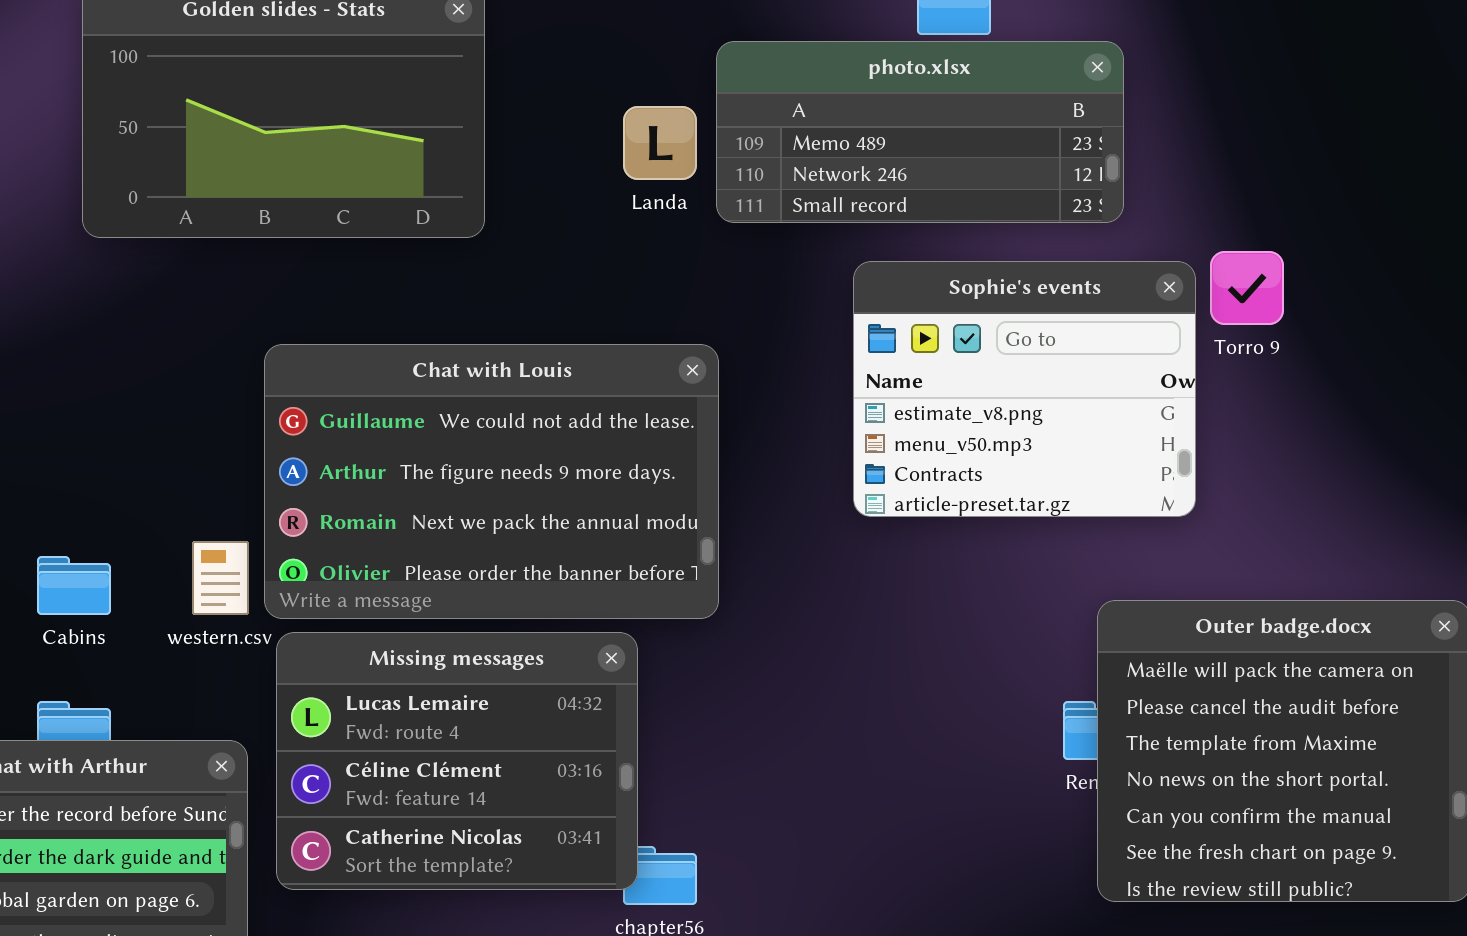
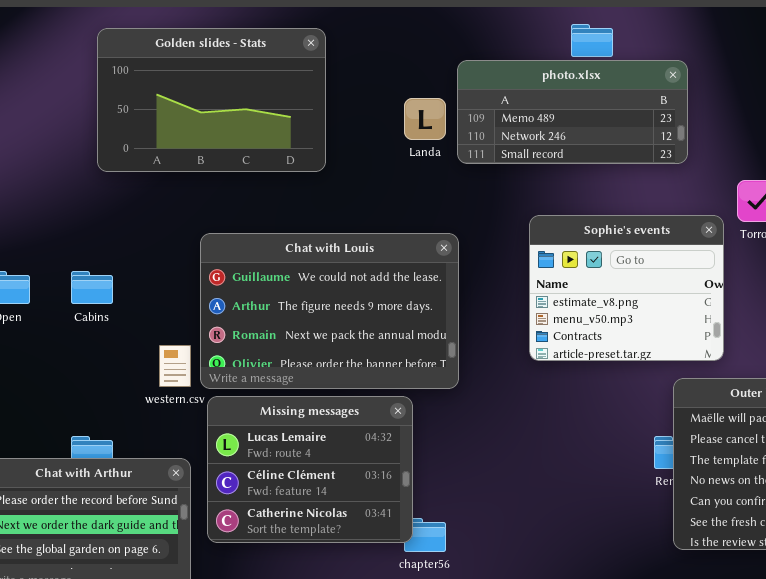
Sophie's events: [853,261,1196,517] -> [529,215,724,361], moved
Cabins: [37,556,111,615] -> [71,271,113,304], moved

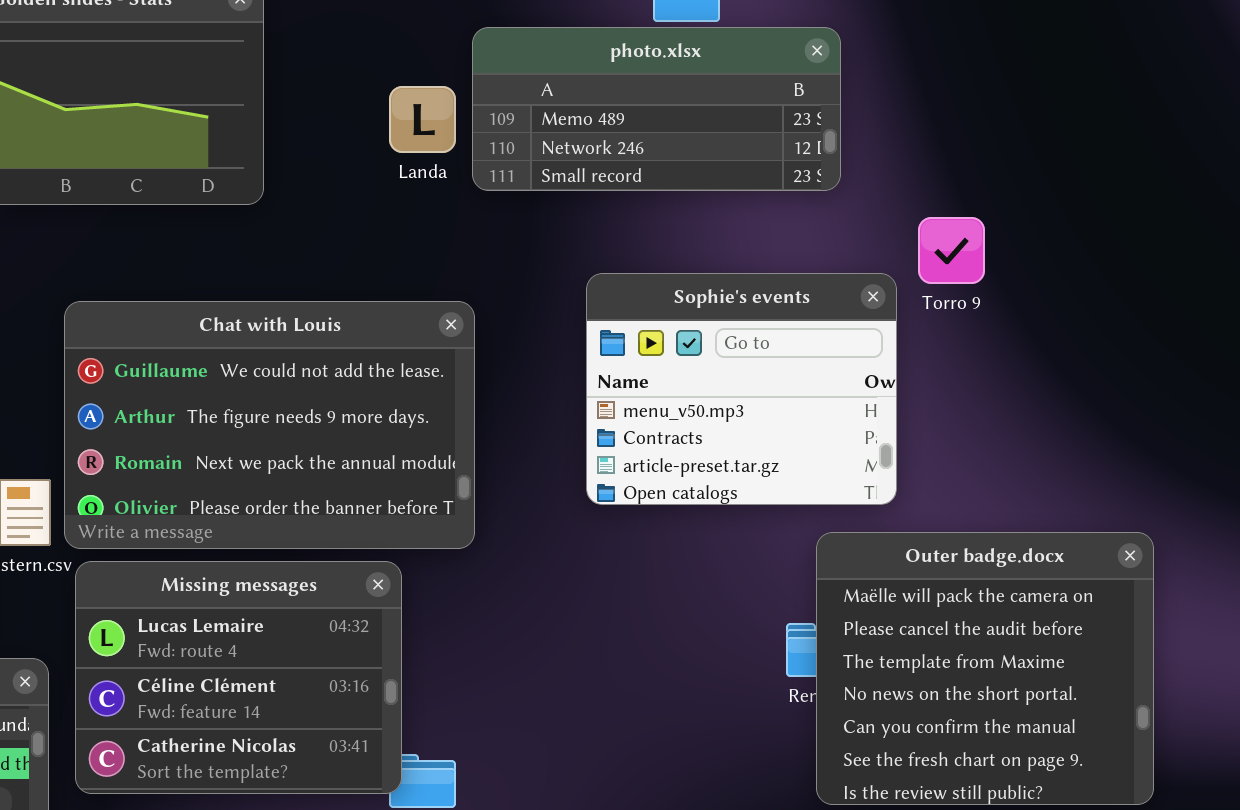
Sophie's events: [529,215,724,361] -> [586,273,897,505], scrolled down 1 row

